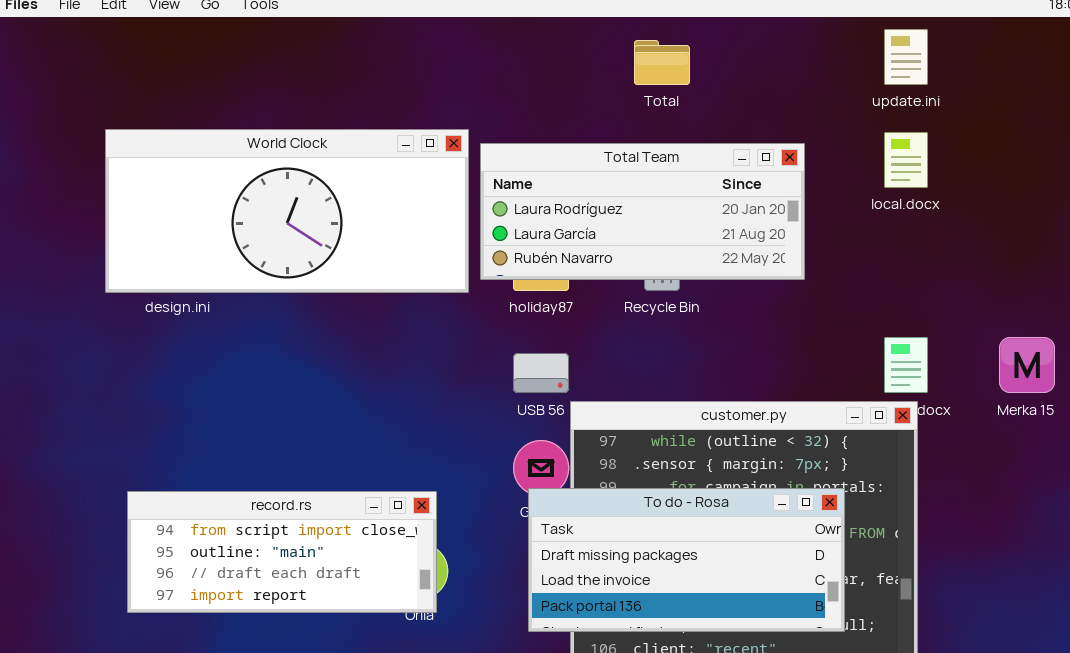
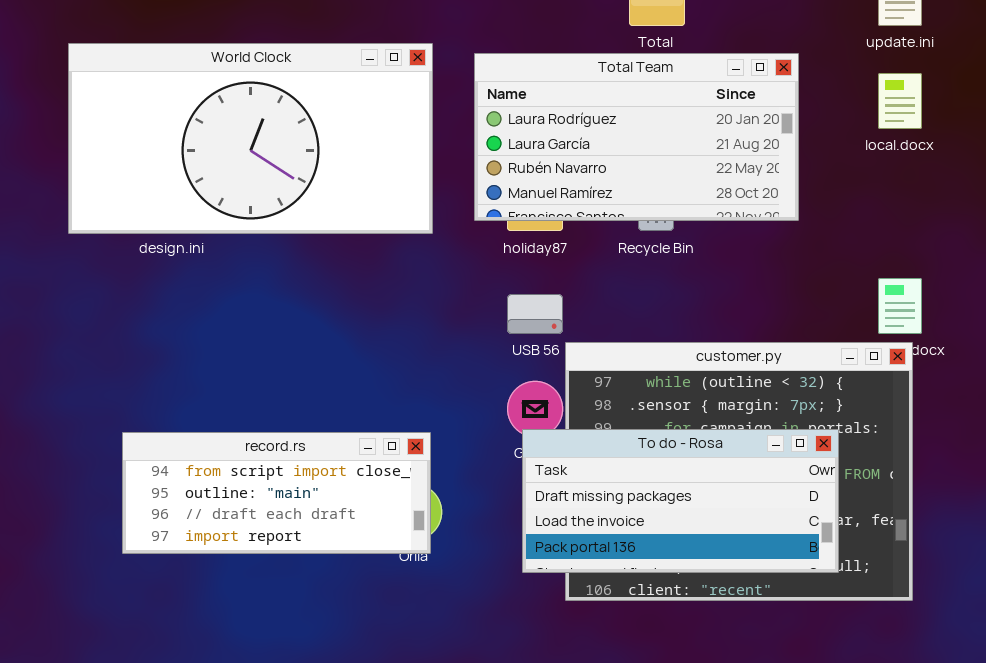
World Clock: [105,129,469,293] -> [68,43,433,234], moved, resized
Total Team: [480,143,805,280] -> [474,53,799,221], resized

